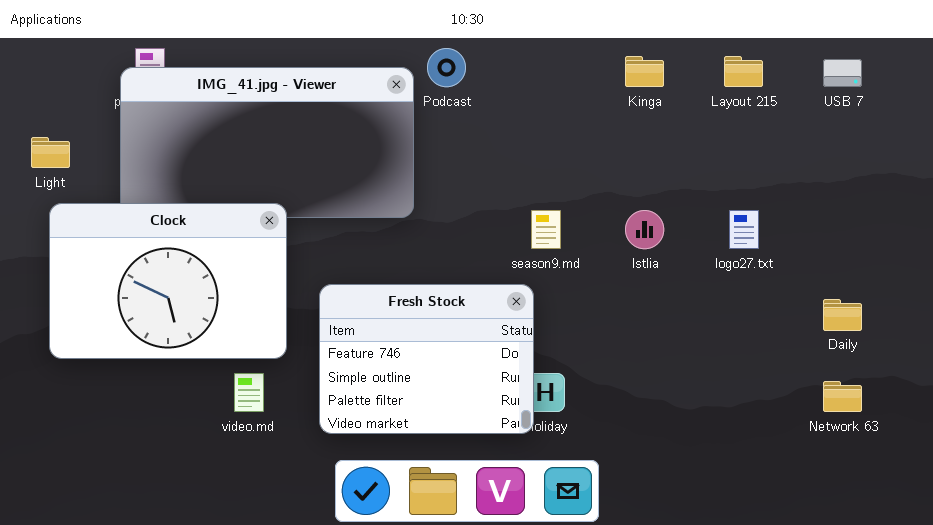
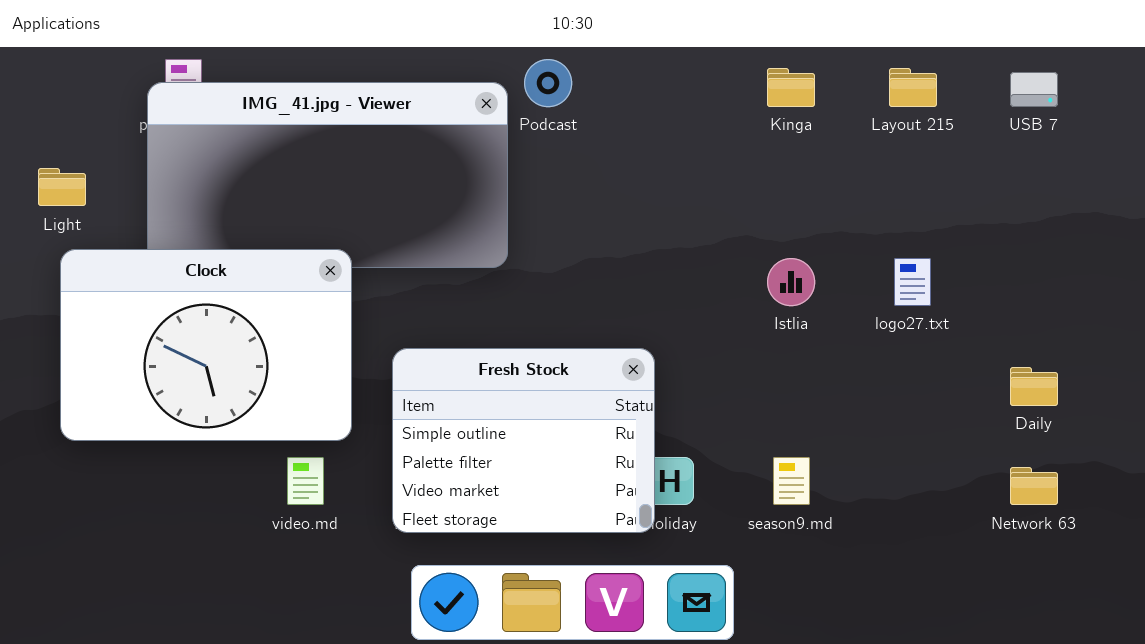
season9.md: [531,210,561,249] -> [773,457,810,505], moved
Fresh Stock: [319,284,534,434] -> [392,348,655,533], scrolled down 1 row

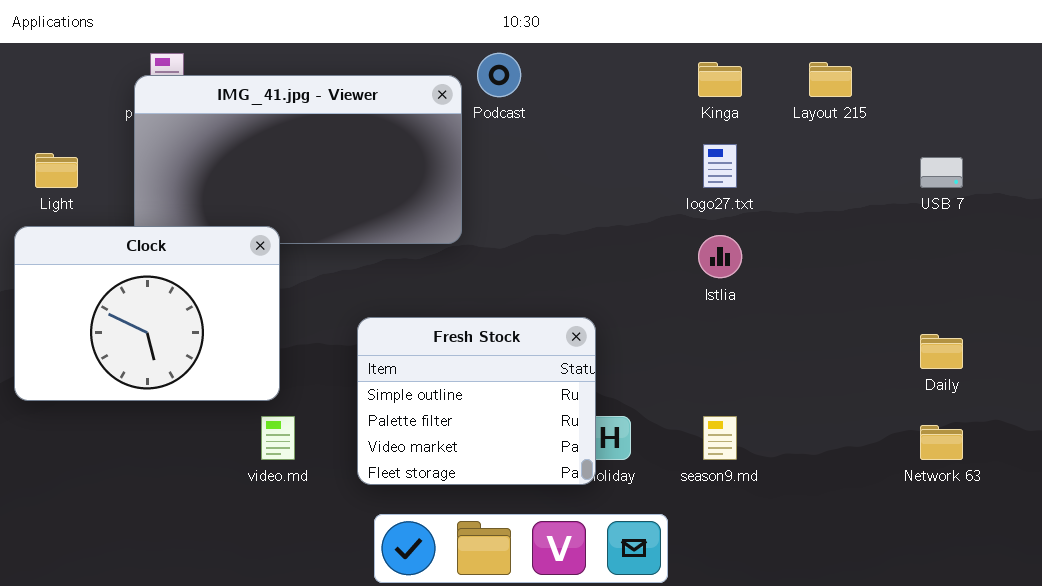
USB 7: [1010,72,1058,107] -> [920,157,963,188], moved
Clock: [60,249,352,441] -> [14,226,280,401], moved
logo27.txt: [894,258,931,306] -> [703,144,737,188], moved

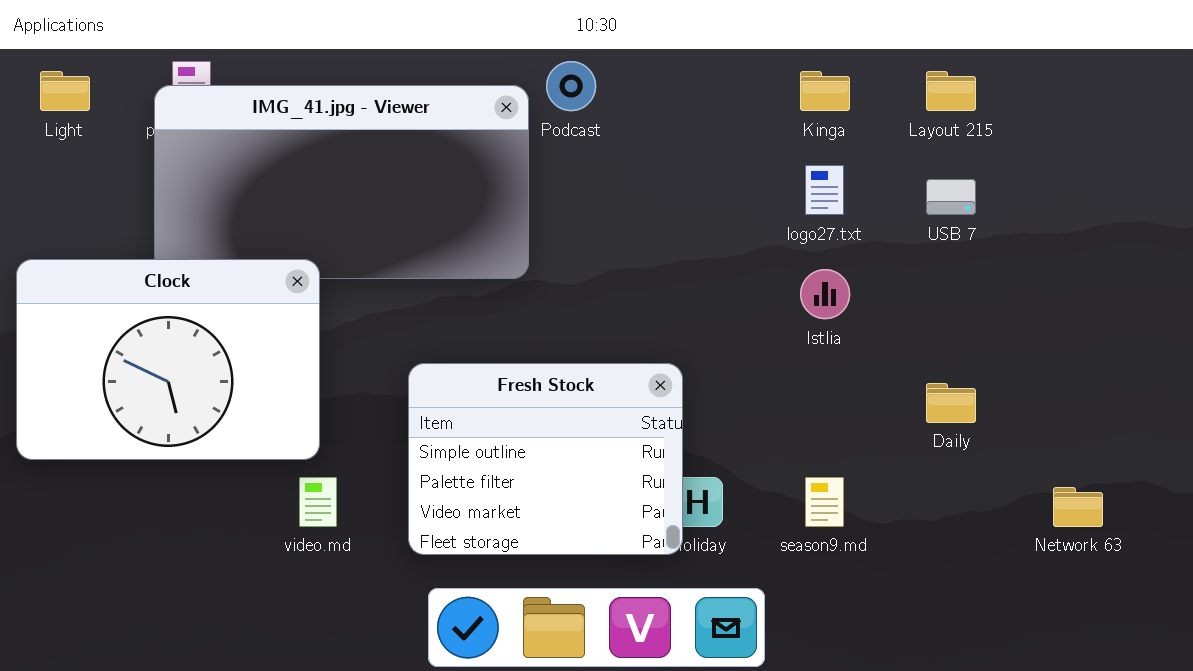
Light: [35,153,78,188] -> [40,71,90,111], moved
USB 7: [920,157,963,188] -> [926,179,976,215], moved
Daily: [920,334,963,369] -> [926,383,976,423], moved

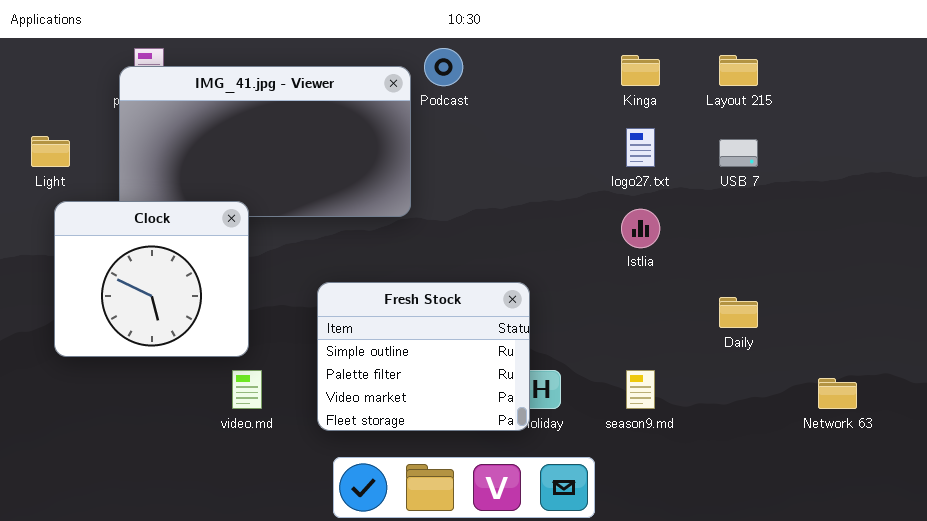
Light: [40,71,90,111] -> [31,136,70,167], moved
Clock: [16,259,320,460] -> [54,201,249,357], resized

